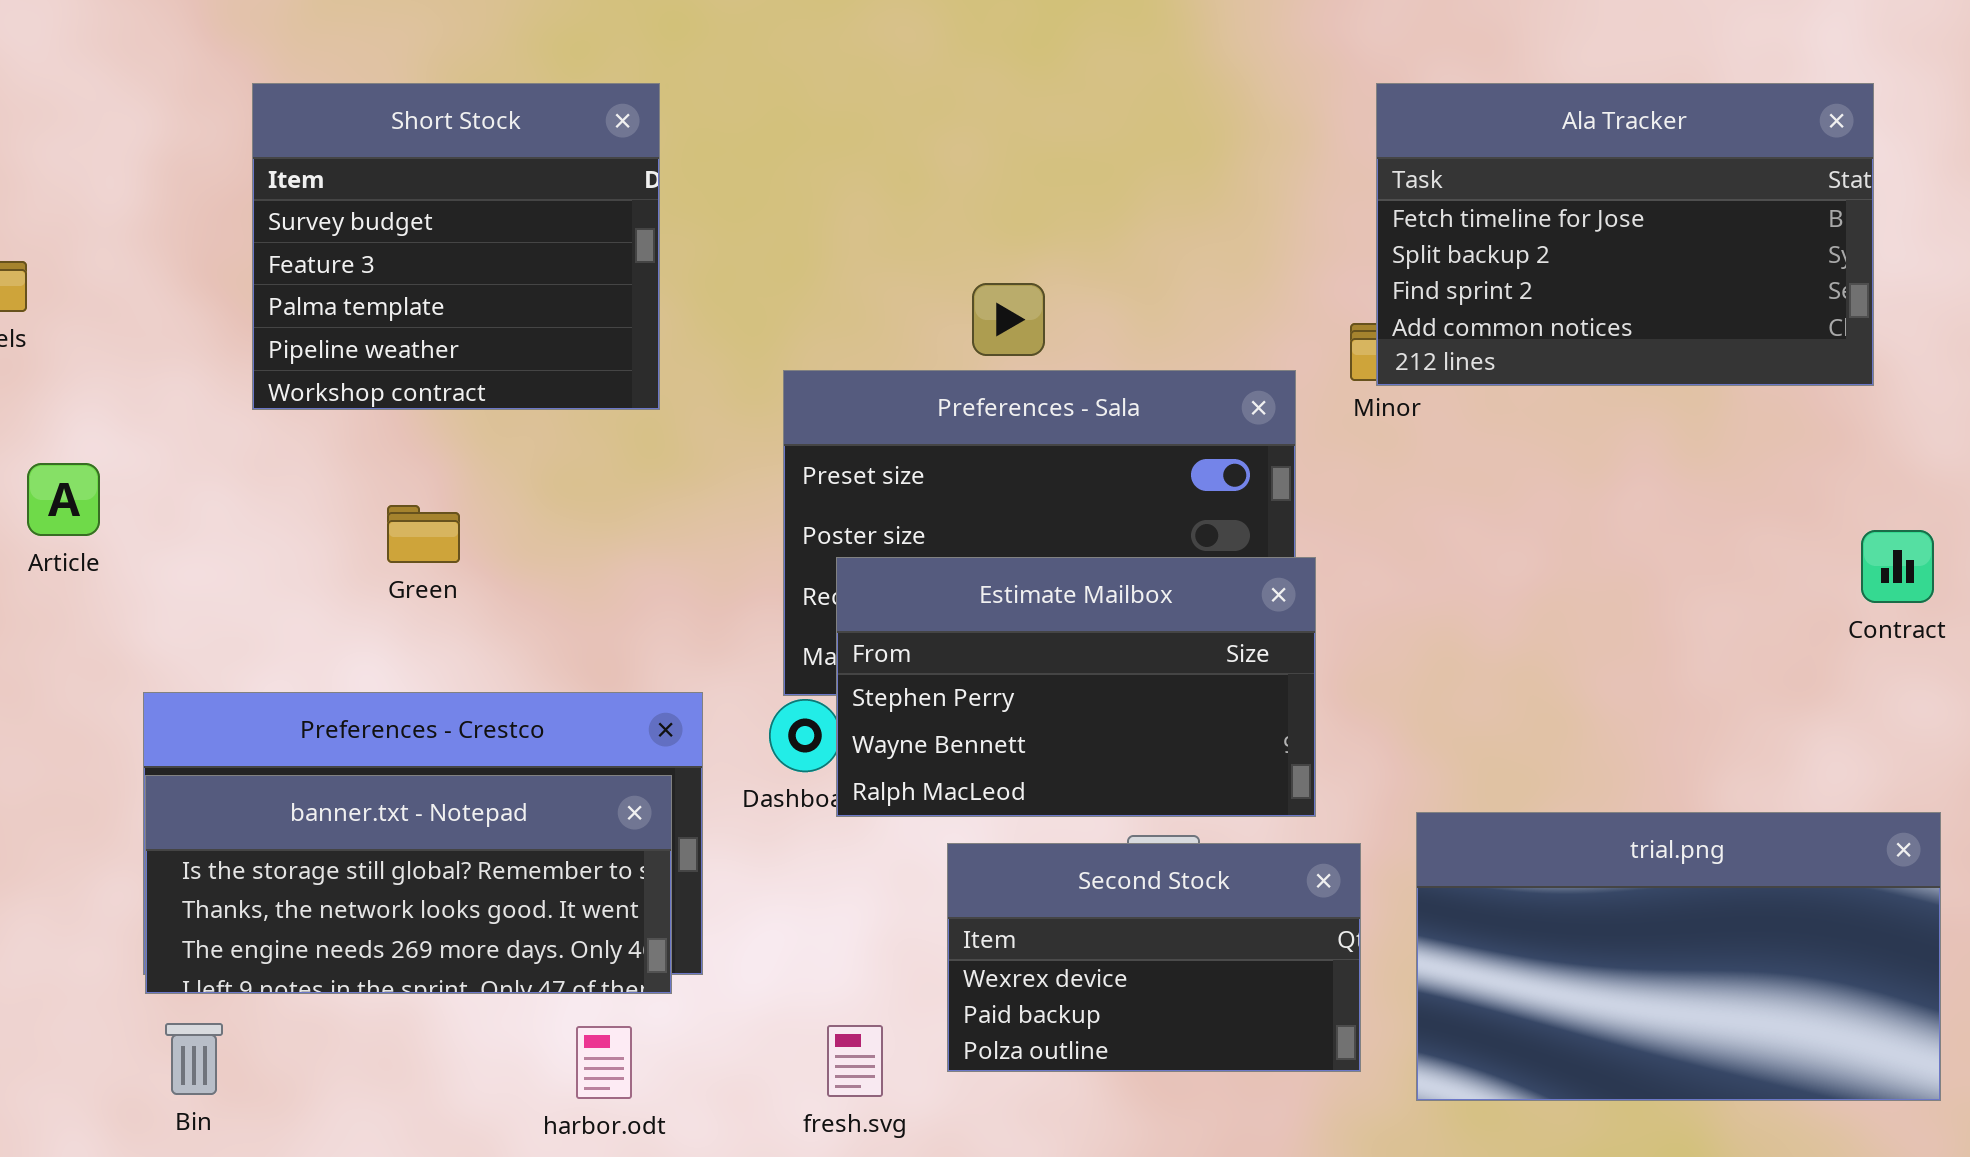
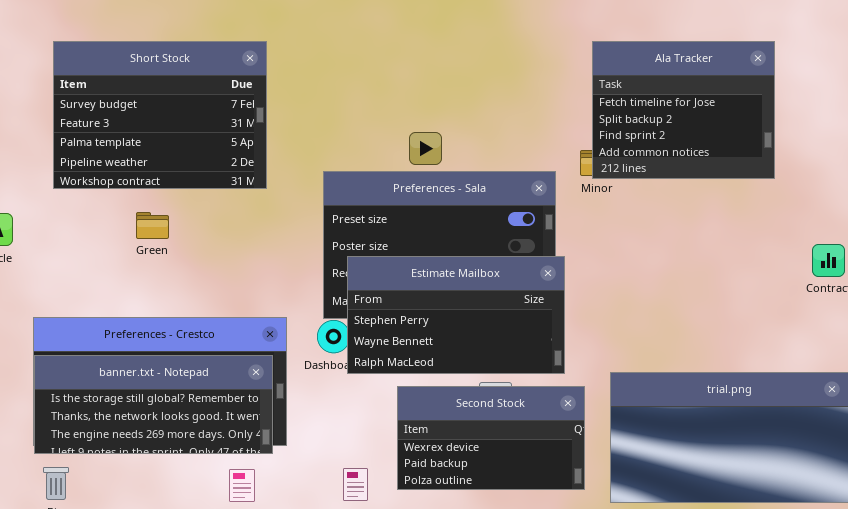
Short Stock: [252,83,660,410] -> [53,41,267,189], resized
Ala Tracker: [1376,83,1874,386] -> [592,41,775,179], resized
Green: [387,505,460,563] -> [136,212,169,239], moved

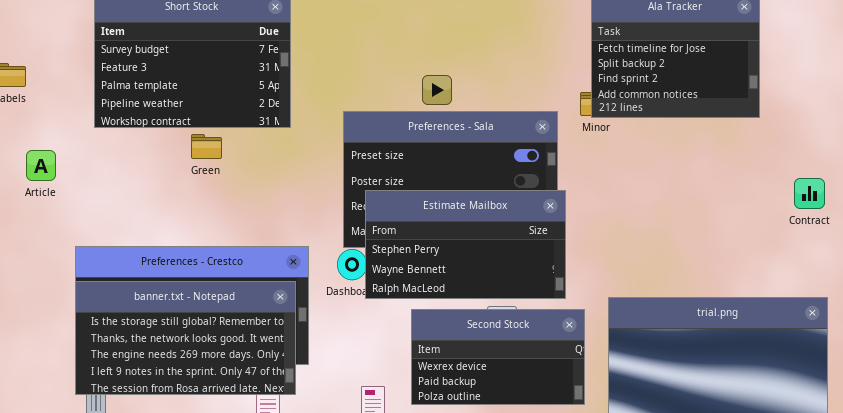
Green: [136,212,169,239] -> [191,134,222,159], moved
banner.txt - Notepad: [34,355,273,454] -> [75,281,296,395], resized

